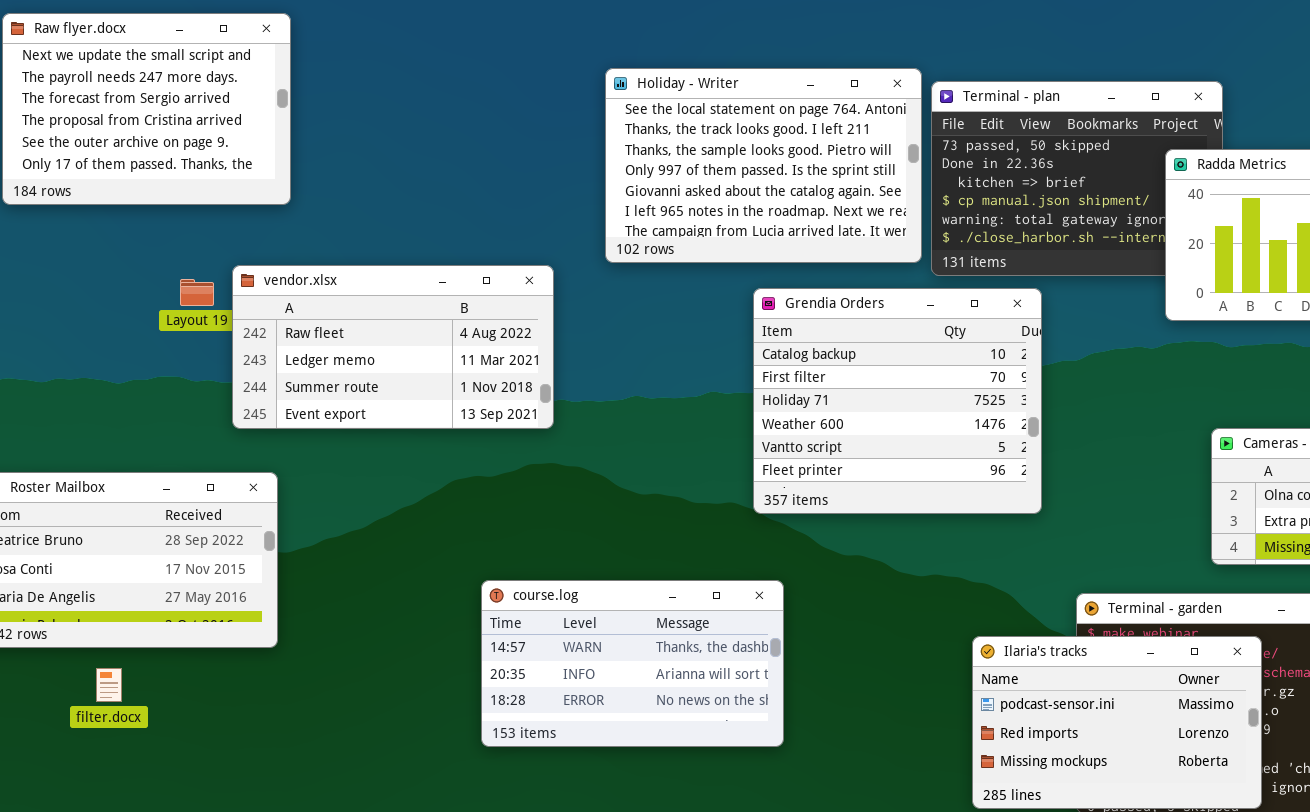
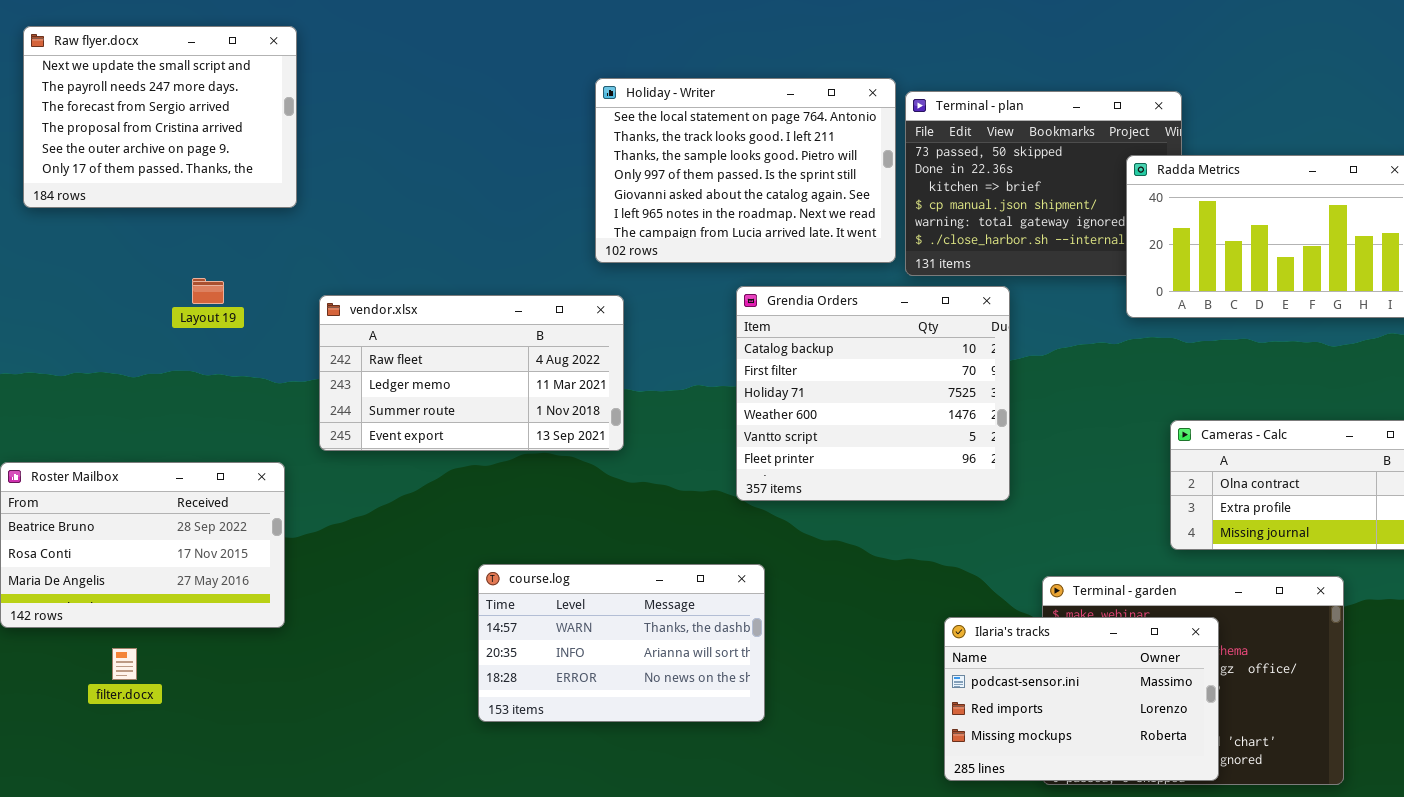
vendor.xlsx: [232,265,554,429] -> [319,295,624,451], moved

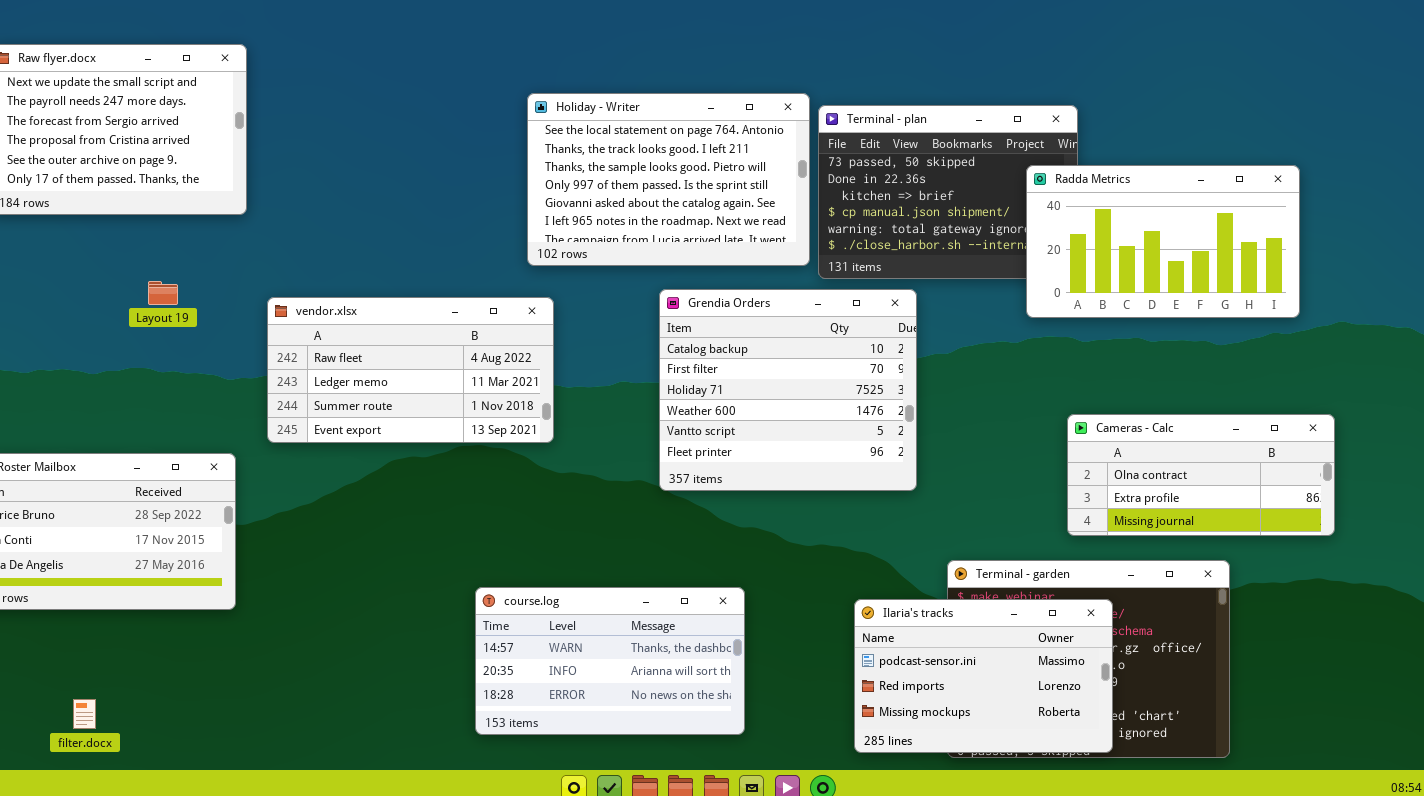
course.log: [478,564,765,722] -> [475,587,745,735], moved
filter.docx: [112,648,137,680] -> [73,699,96,729], moved

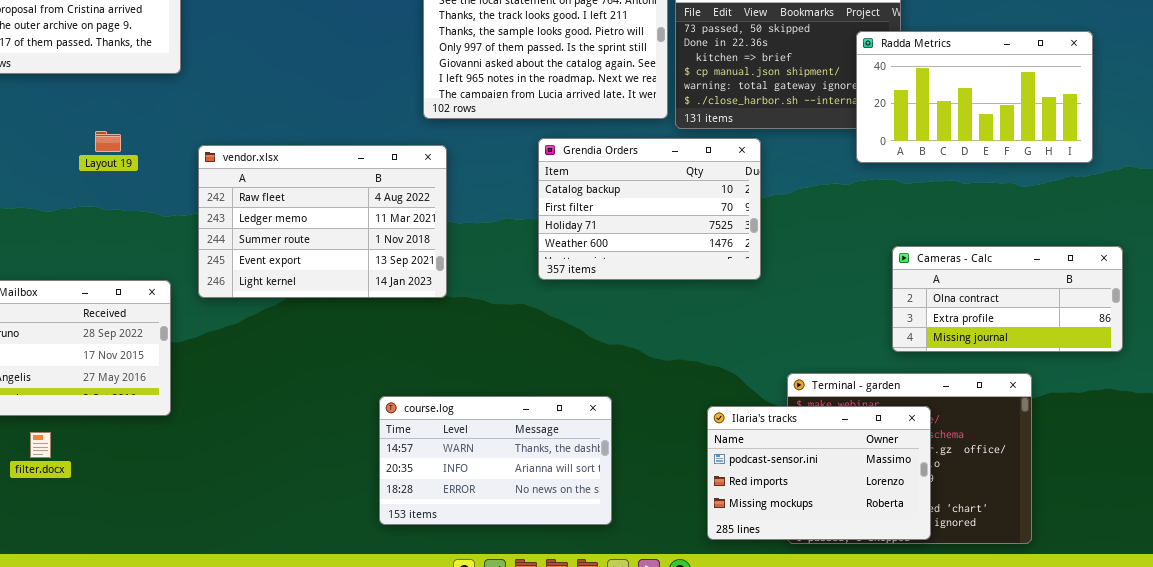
Grendia Orders: [659,289,917,491] -> [538,138,761,280], resized
vendor.xlsx: [267,297,554,443] -> [198,145,447,298], resized
filter.docx: [73,699,96,729] -> [30,432,51,458], moved

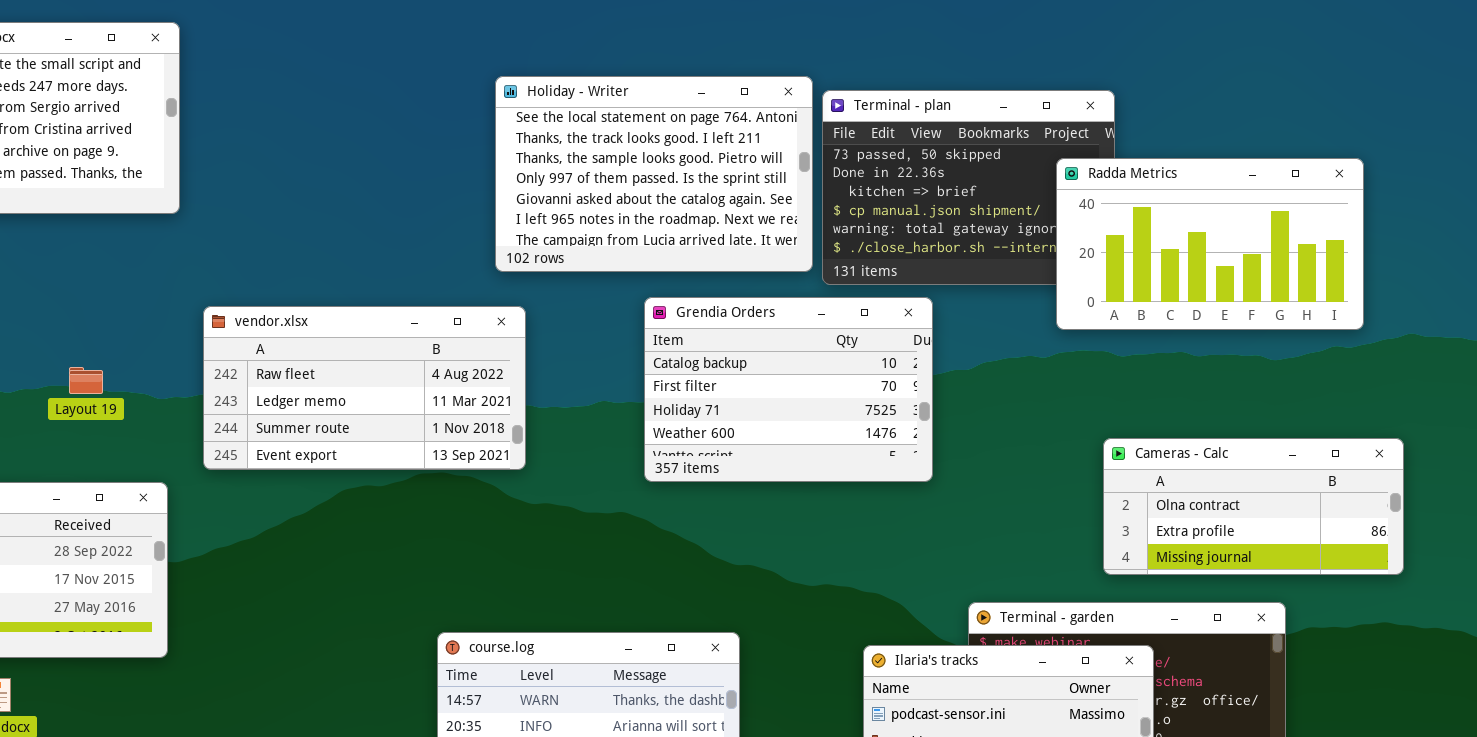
Layout 19: [95,131,121,152] -> [69,367,103,394], moved
vendor.xlsx: [198,145,447,298] -> [203,306,526,470], resized

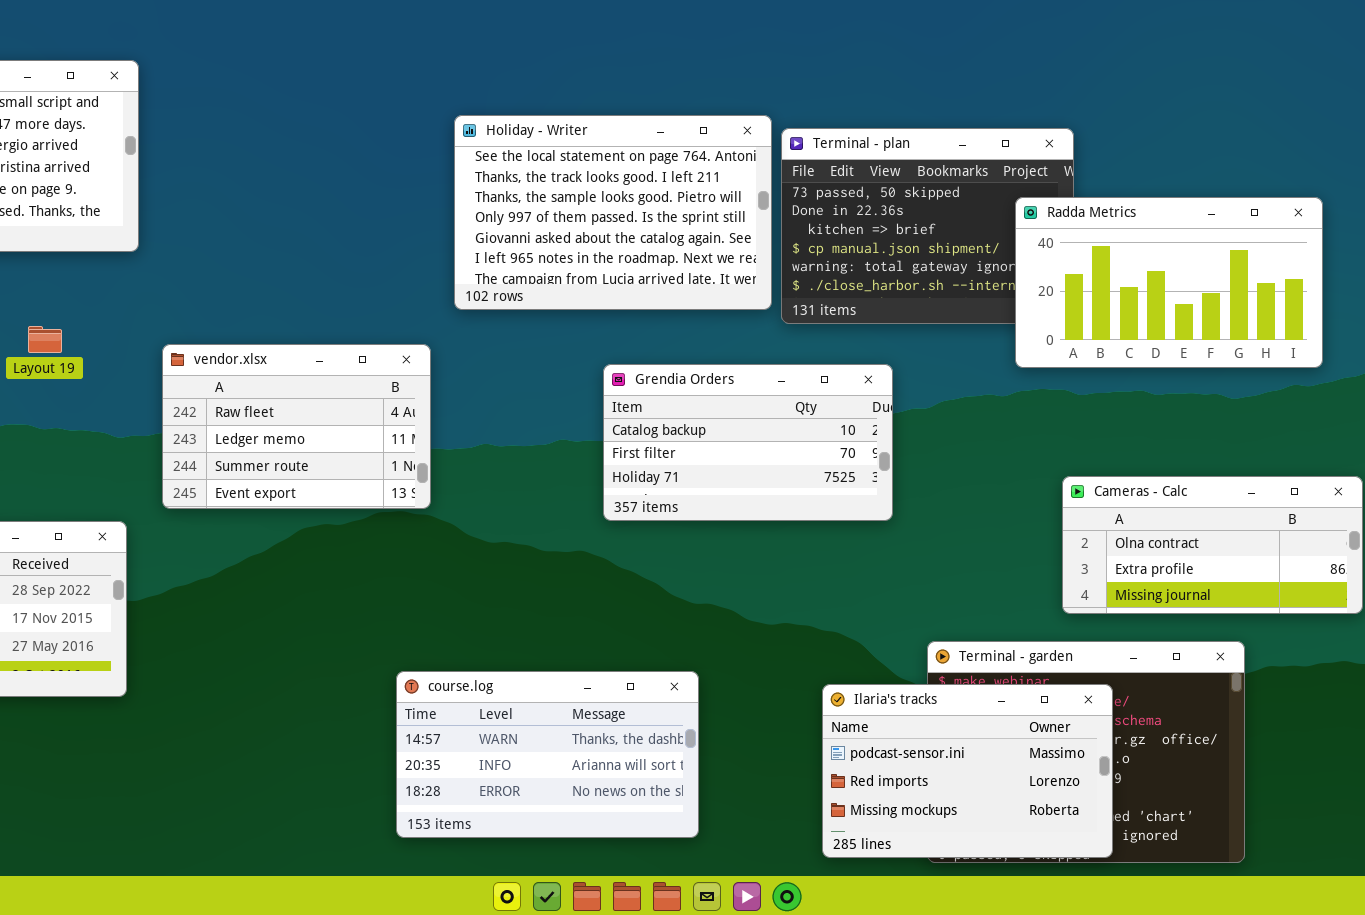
Grendia Orders: [644,297,933,482] -> [603,364,893,521], resized
vendor.xlsx: [203,306,526,470] -> [162,344,431,509], resized
Layout 19: [69,367,103,394] -> [28,326,62,353], moved

